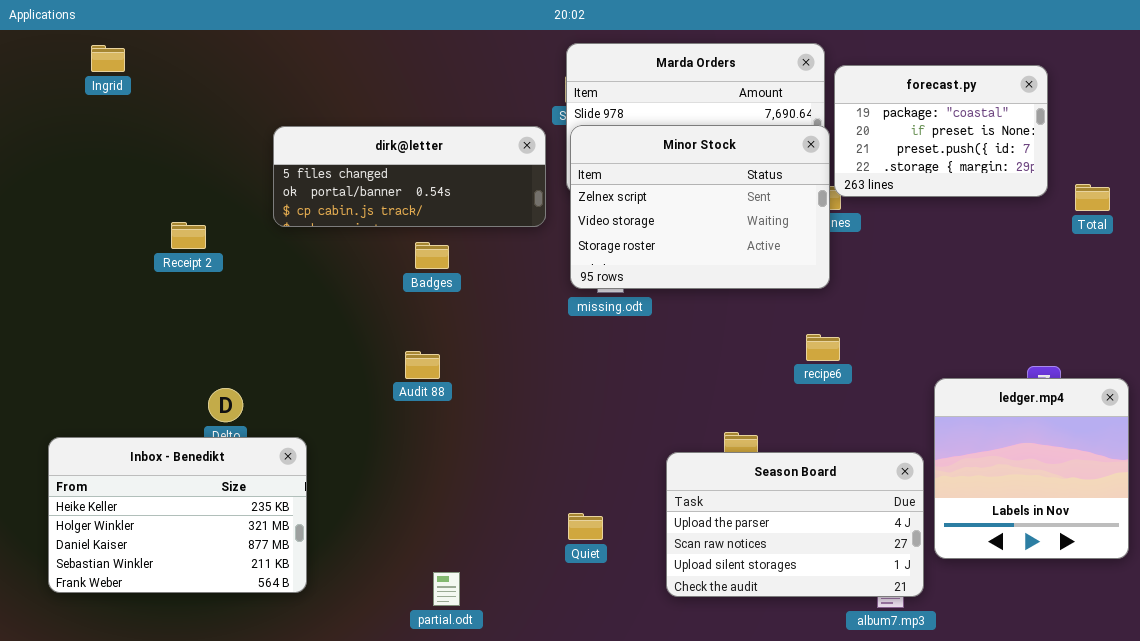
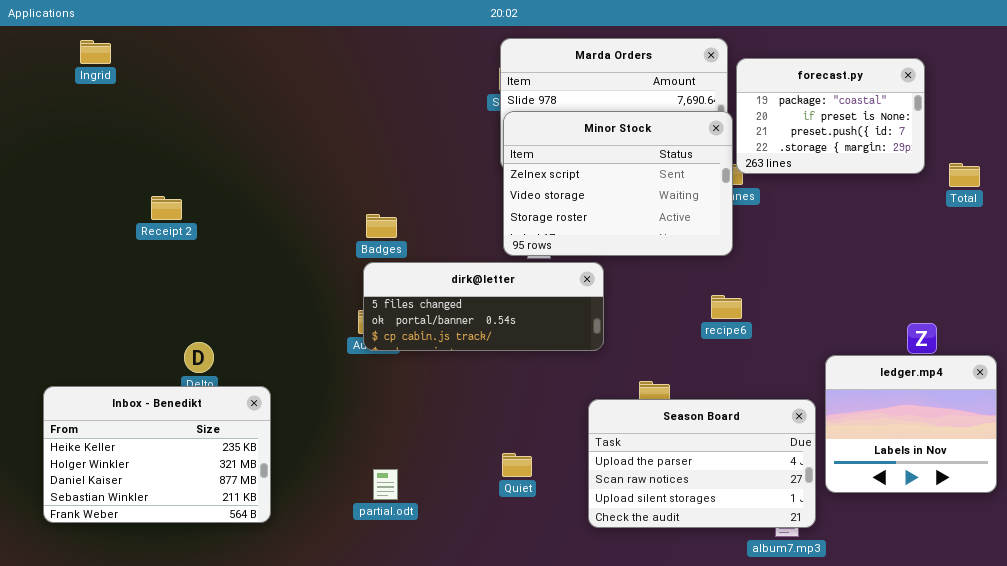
dirk@letter: [273,126,546,227] -> [363,262,604,351], moved
ledger.mp4: [934,378,1129,559] -> [825,355,997,493], resized
partial.odt: [433,572,460,606] -> [373,469,398,500], moved

